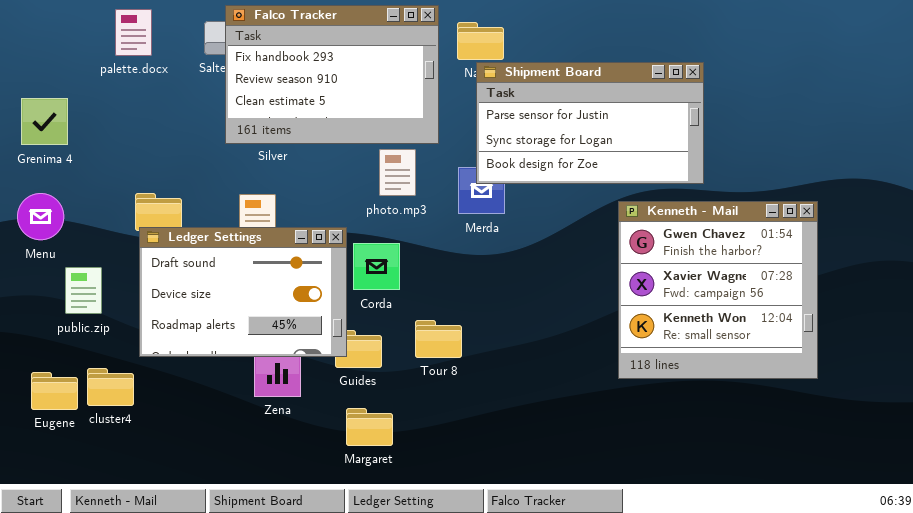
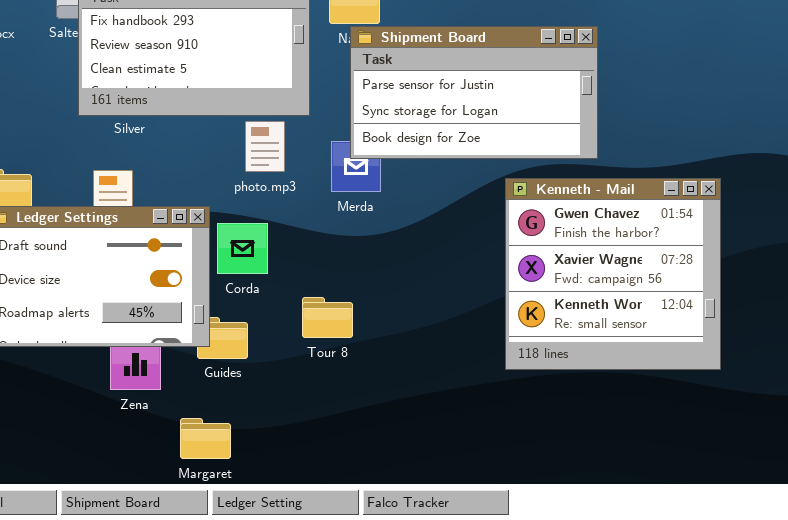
Tour 8: [415,320,462,358] -> [302,297,353,338], moved
Margaret: [346,408,393,446] -> [180,418,231,459], moved

